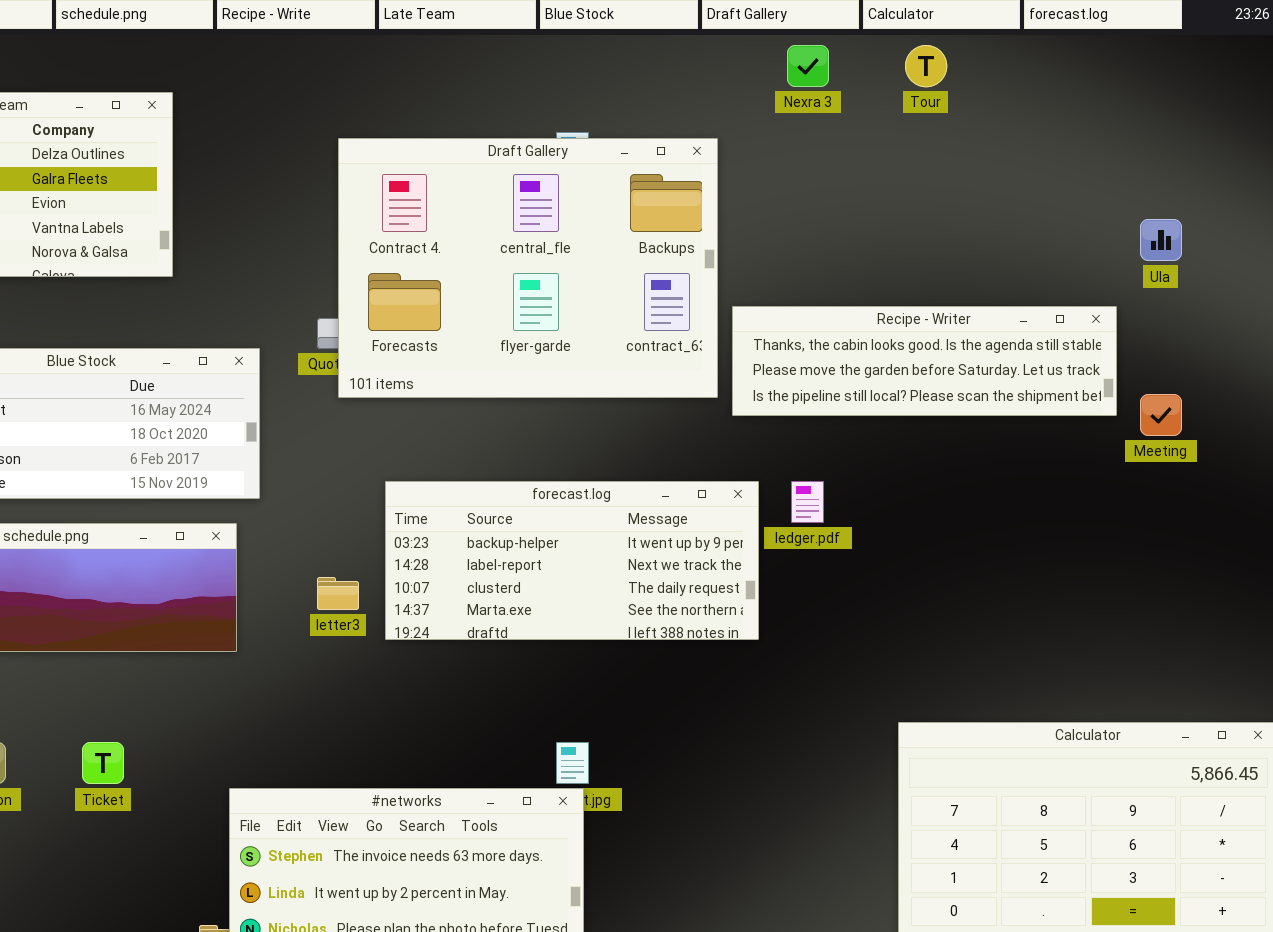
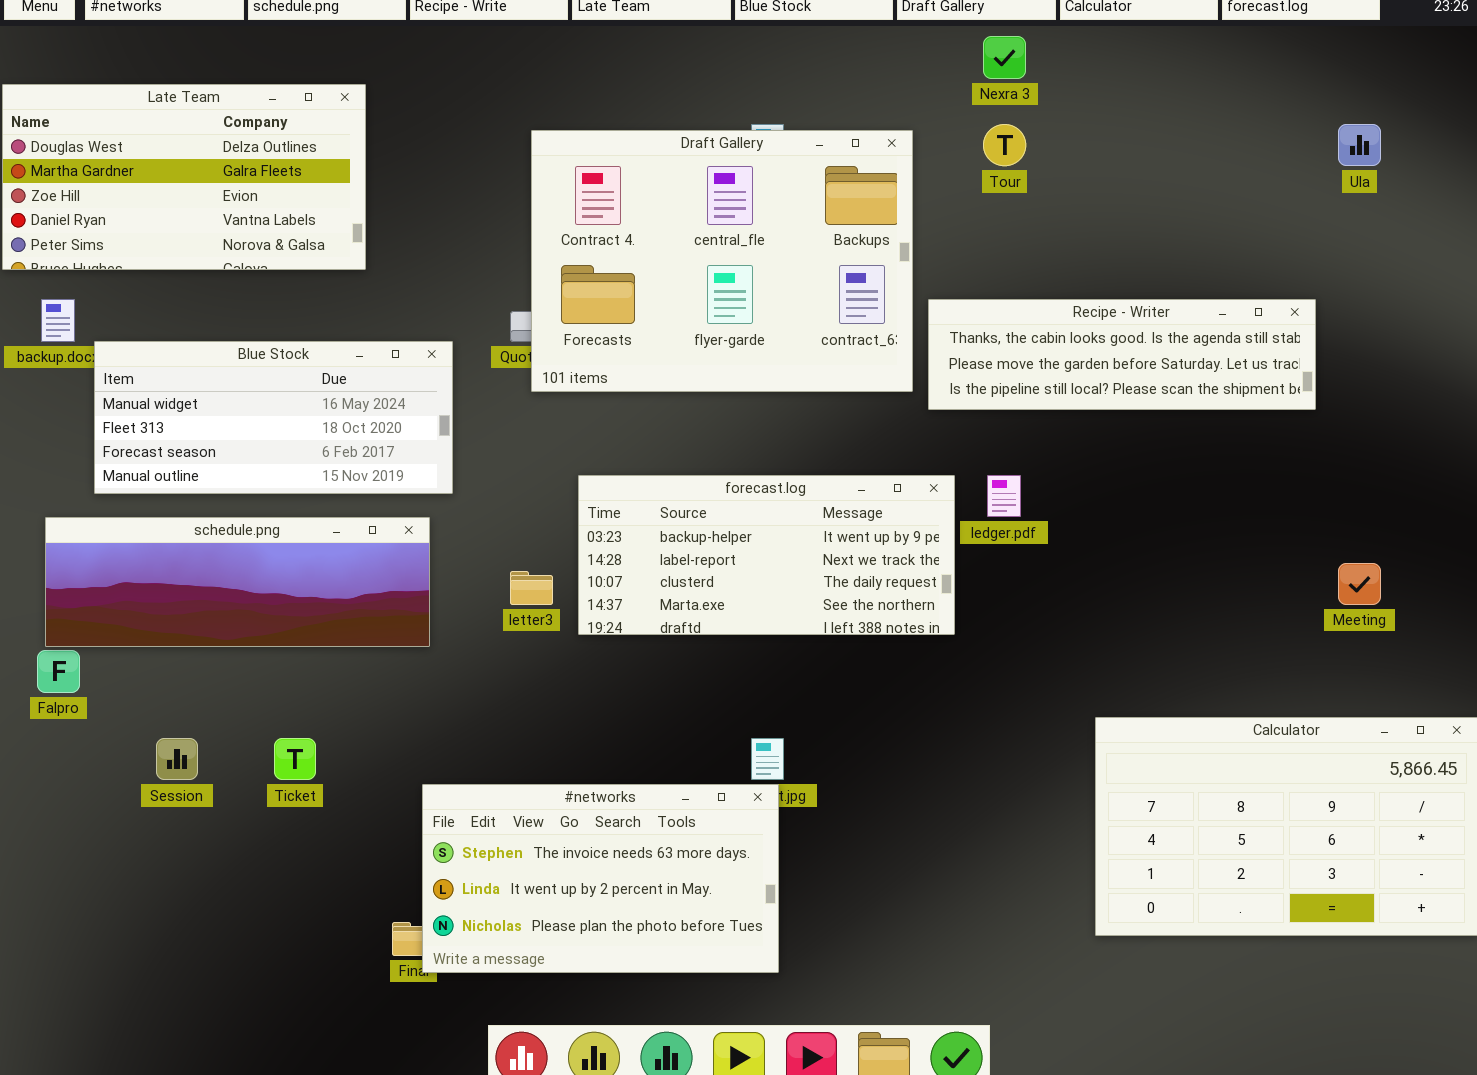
Tour: [905,45,947,87] -> [983,124,1026,166], moved
Ula: [1140,219,1182,261] -> [1338,124,1381,166], moved
Meeting: [1140,394,1182,436] -> [1338,563,1381,605], moved

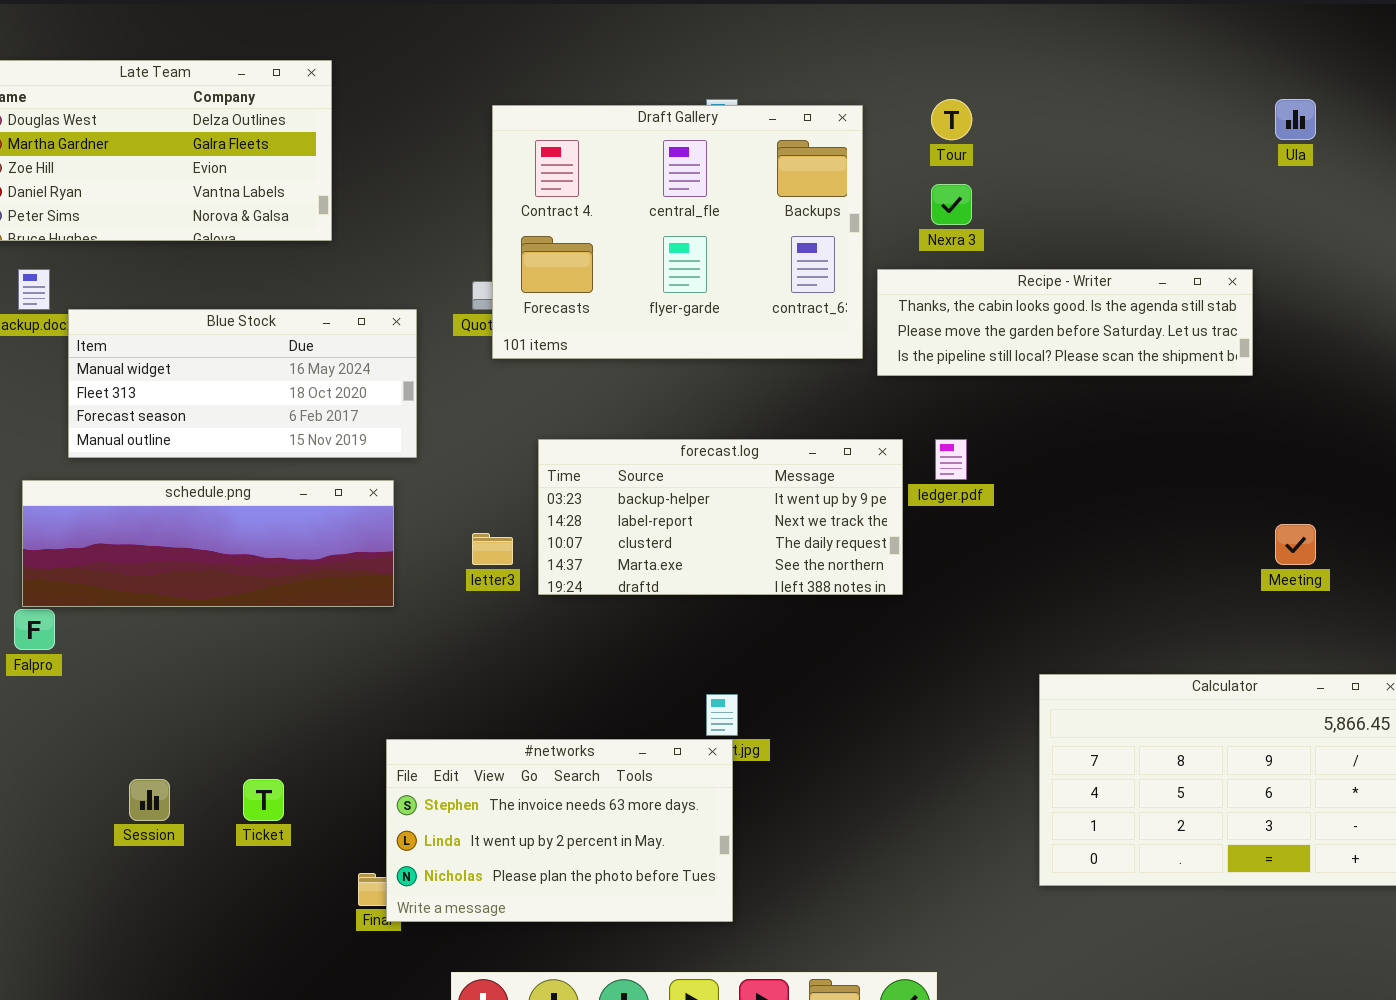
Nexra 3: [983,36,1026,79] -> [931,184,972,225], moved
Session: [156,738,198,780] -> [129,779,170,821], moved
Ticket: [274,738,316,780] -> [243,779,284,821], moved

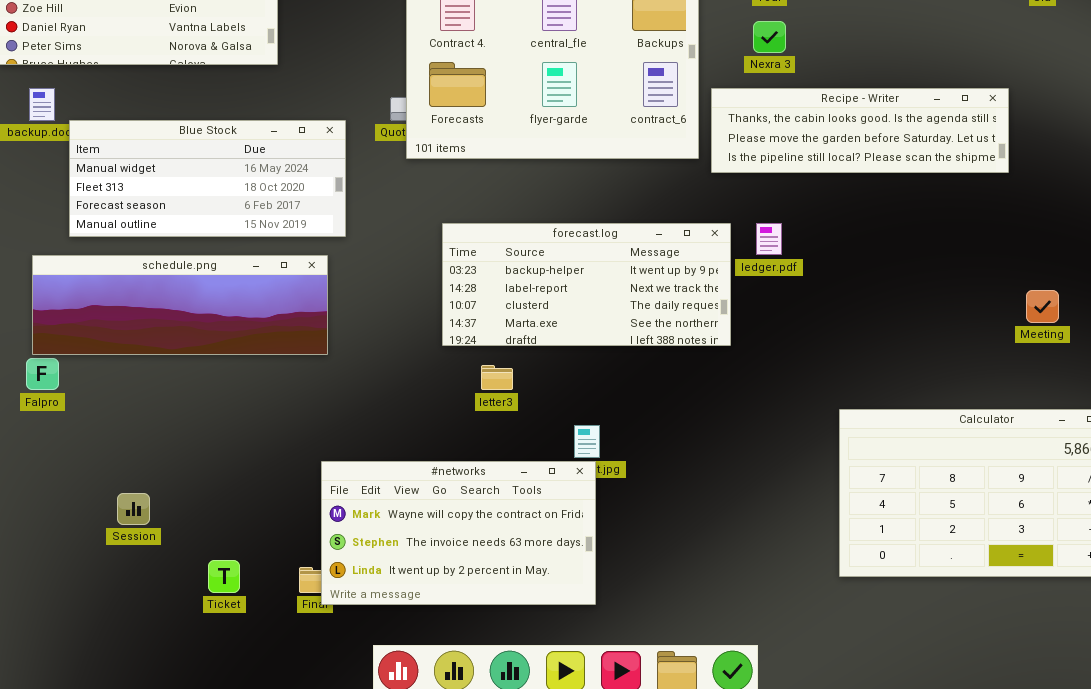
letter3: [472,533,513,565] -> [481,365,513,390], moved
#networks: [386,739,733,922] -> [321,461,596,605], scrolled up 1 row
Ticket: [243,779,284,821] -> [208,560,240,593], moved

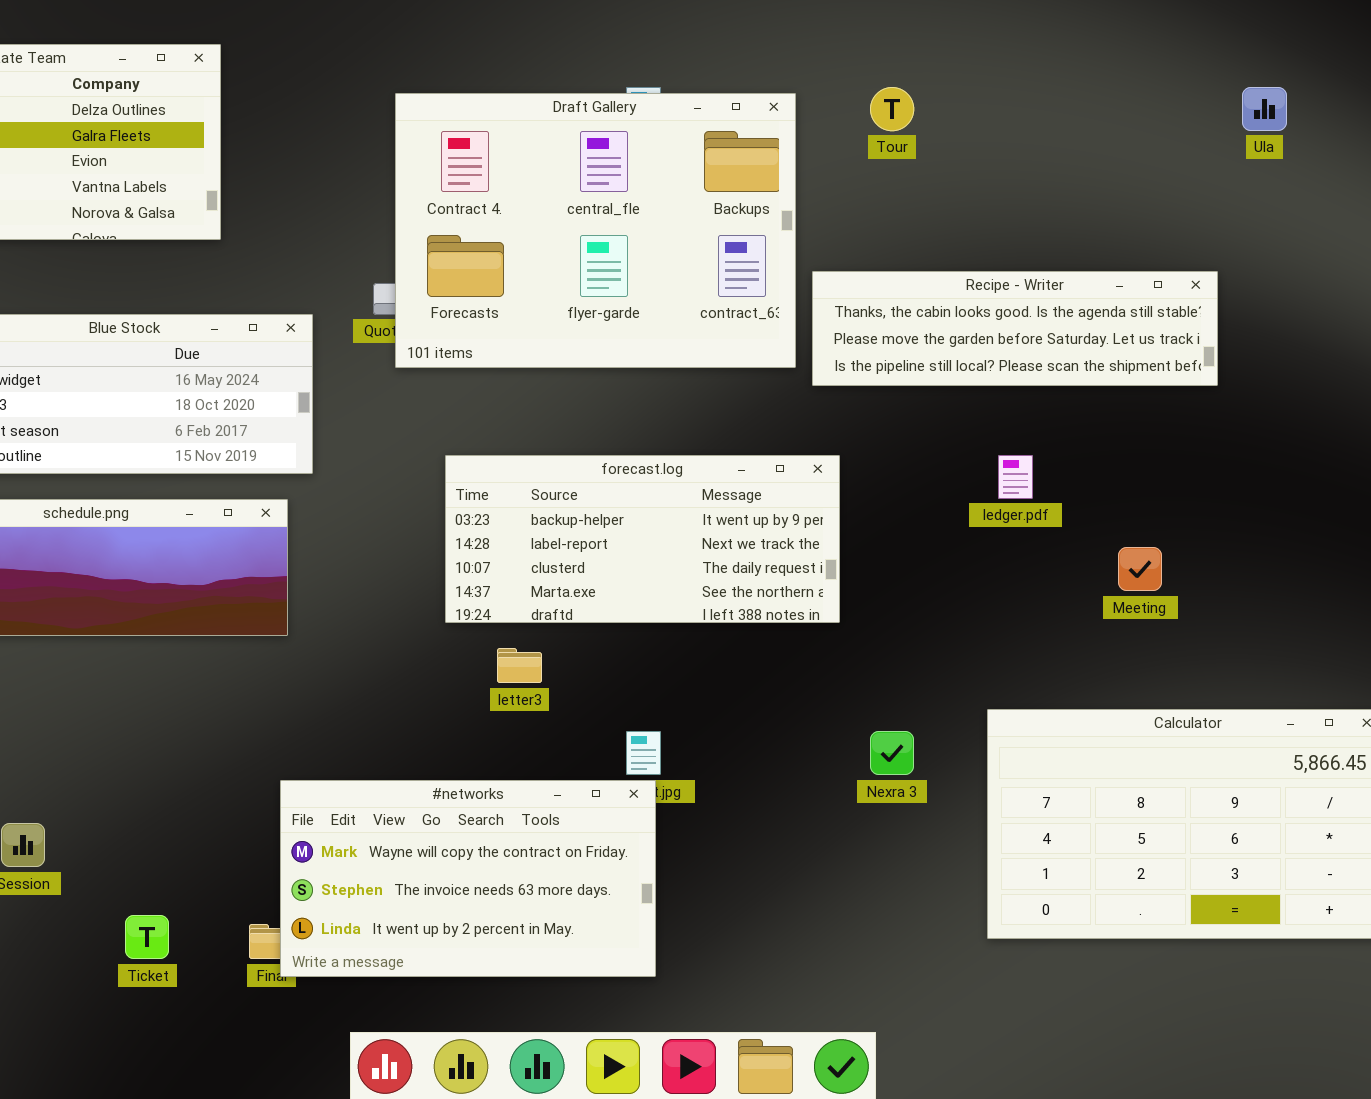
Nexra 3: [753,21,786,53] -> [870,731,914,775], moved
ledger.pdf: [756,223,782,255] -> [998,455,1033,499], moved
Meeting: [1026,290,1059,323] -> [1118,547,1162,591], moved

